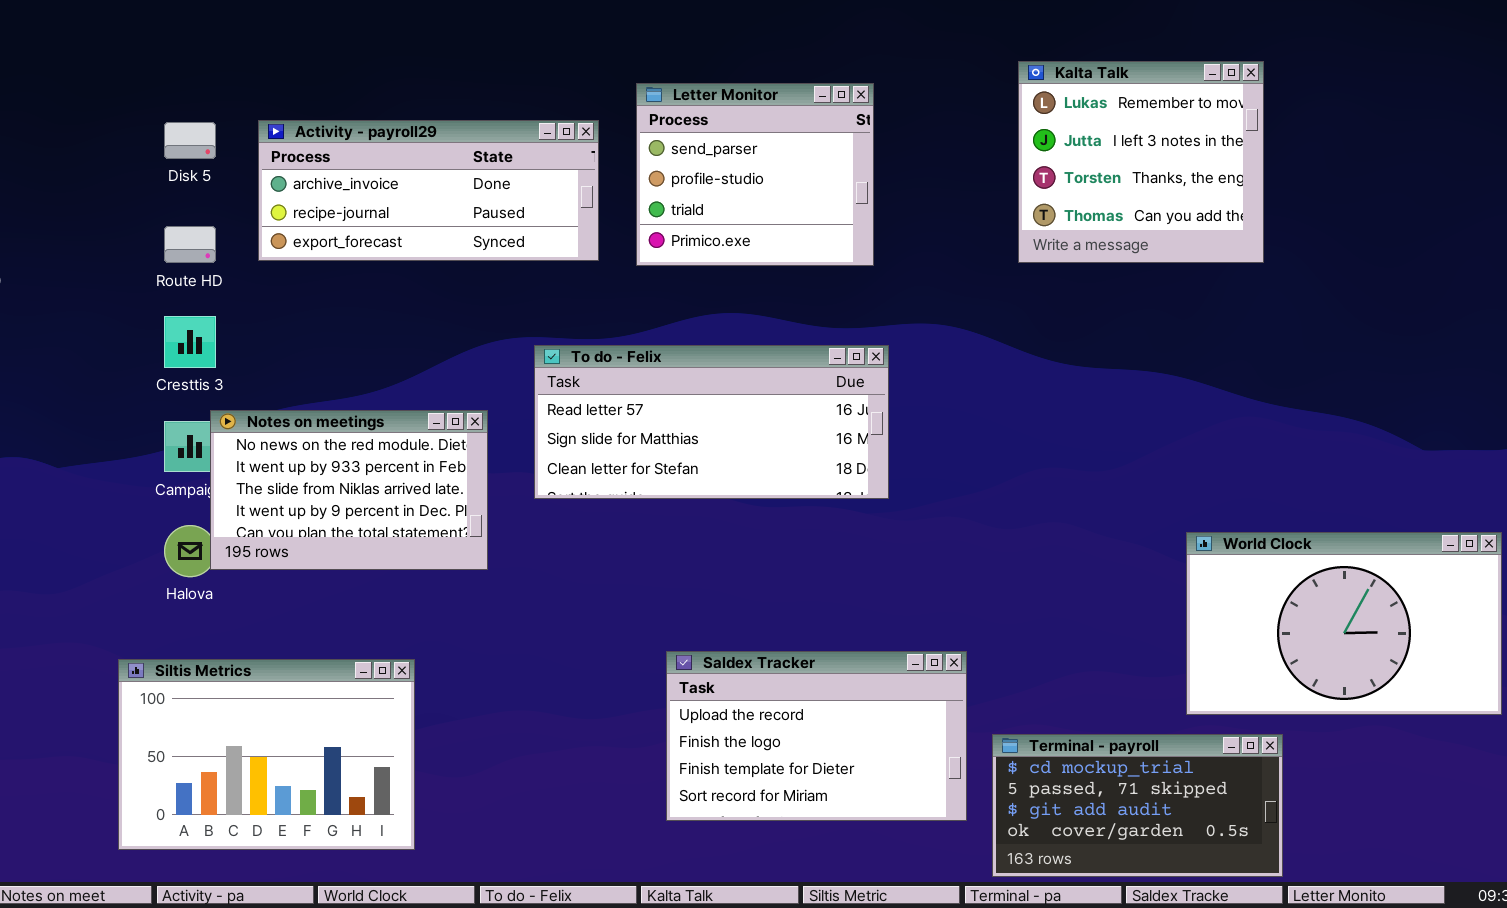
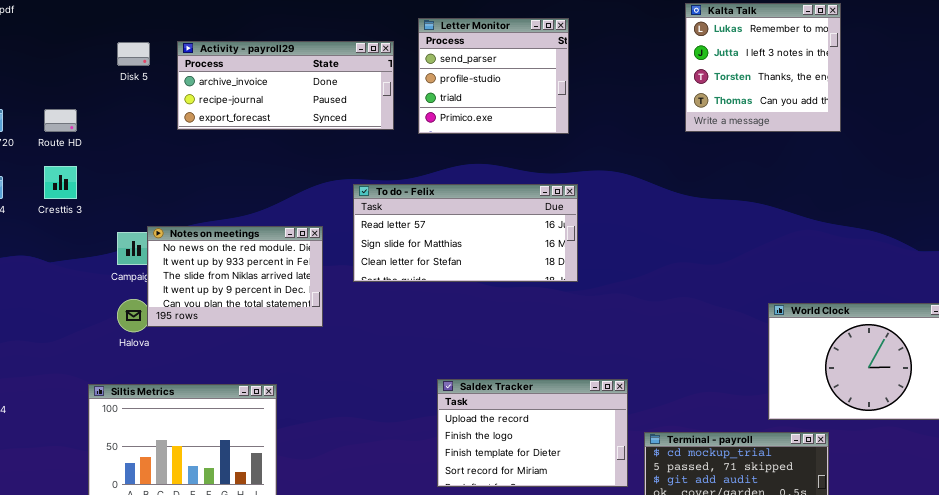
Kalta Talk: [1018,61,1264,263] -> [685,3,841,132], moved
Route HD: [164,226,216,263] -> [44,109,77,132], moved
Cresttis 3: [164,316,216,368] -> [44,166,77,199], moved

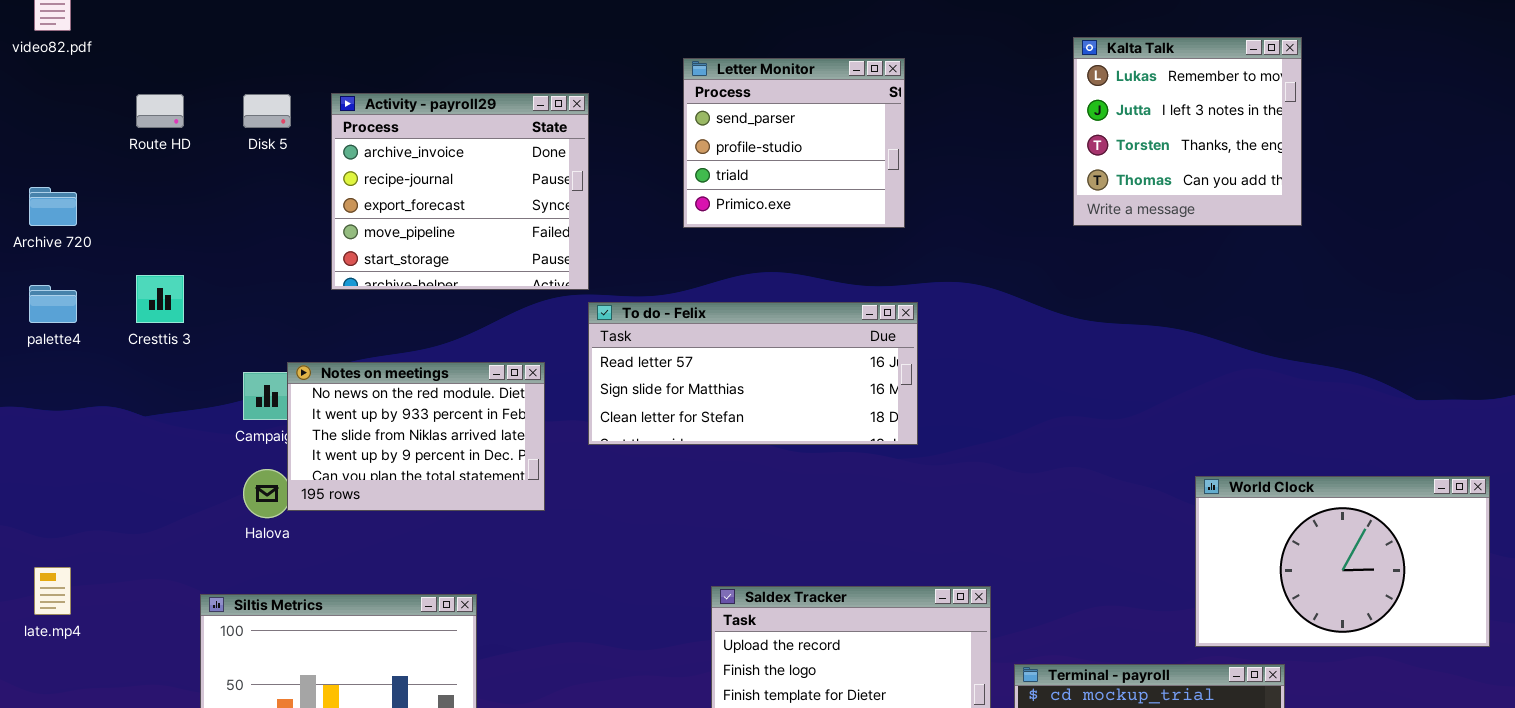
Activity - payroll29: [177,41,394,130] -> [331,93,589,290], resized
Route HD: [44,109,77,132] -> [136,94,184,128], moved

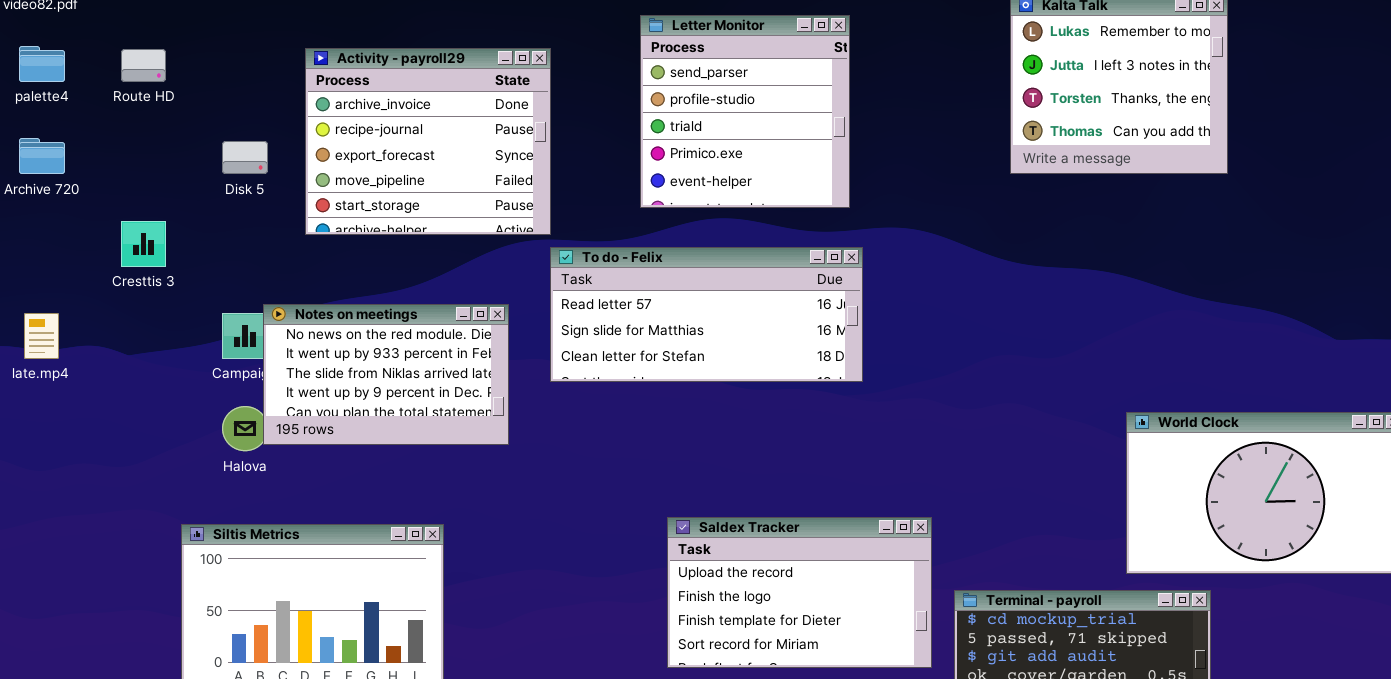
Letter Monitor: [683,58,905,228] -> [640,15,850,208], resized
Disk 5: [243,94,291,128] -> [222,141,268,174], moved
palette4: [29,285,77,323] -> [19,46,65,82], moved
late.mp4: [34,567,71,615] -> [24,313,59,359], moved

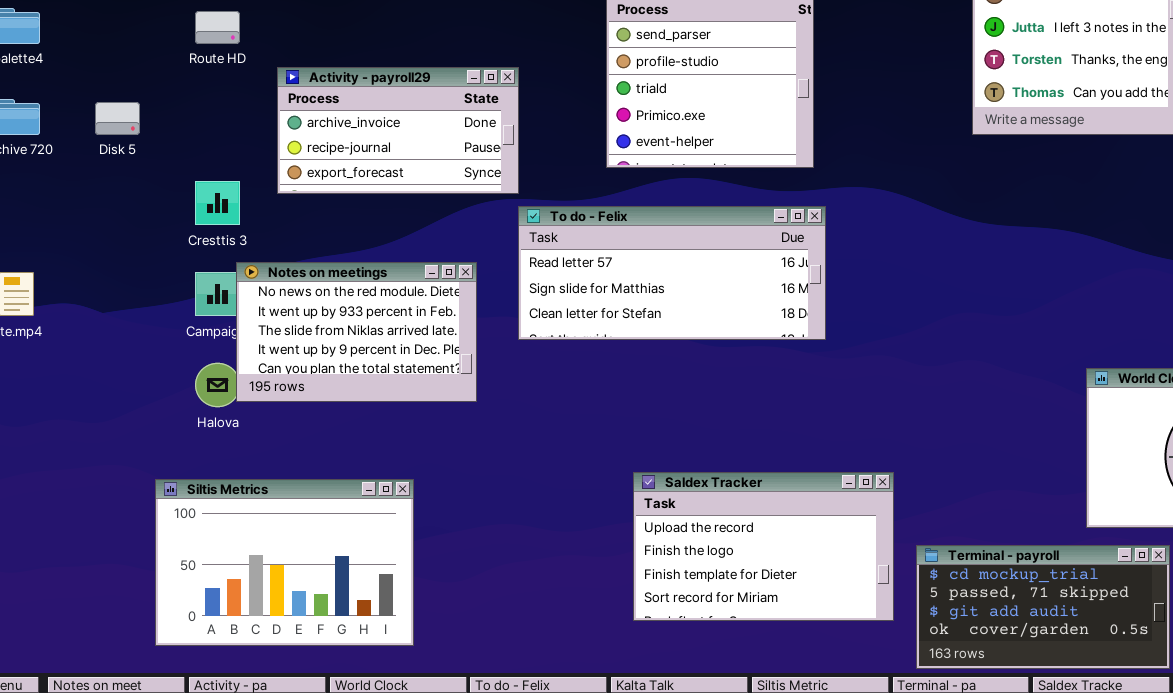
Activity - payroll29: [305,48,551,235] -> [277,67,519,194], resized
Route HD: [121,49,166,82] -> [195,11,240,44], moved
Disk 5: [222,141,268,174] -> [95,102,140,135], moved
Cresttis 3: [121,221,166,267] -> [195,181,240,225], moved

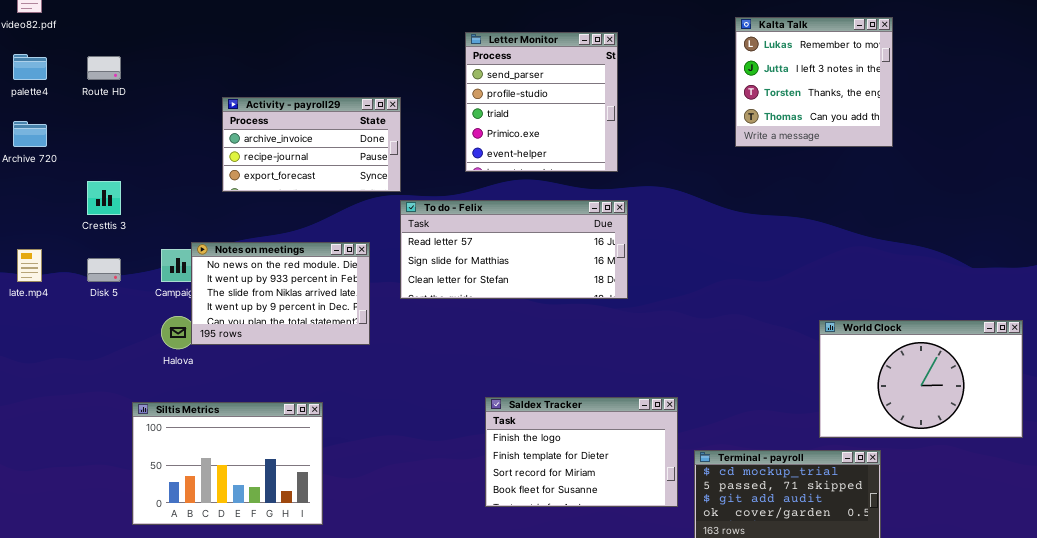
Route HD: [195,11,240,44] -> [87,56,121,80], moved
Disk 5: [95,102,140,135] -> [87,258,121,282], moved
Cresttis 3: [195,181,240,225] -> [87,181,121,215], moved
Saldex Tracker: [633,472,894,621] -> [485,397,678,507], scrolled down 1 row

